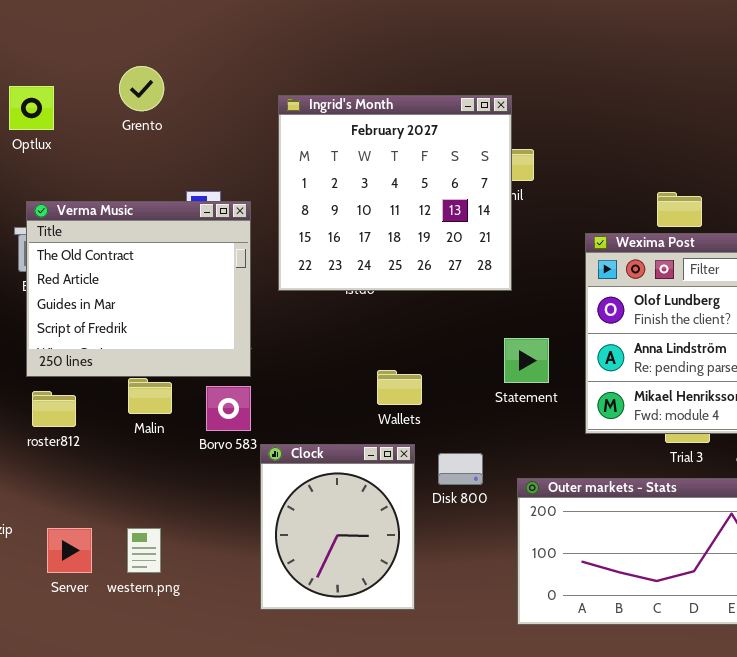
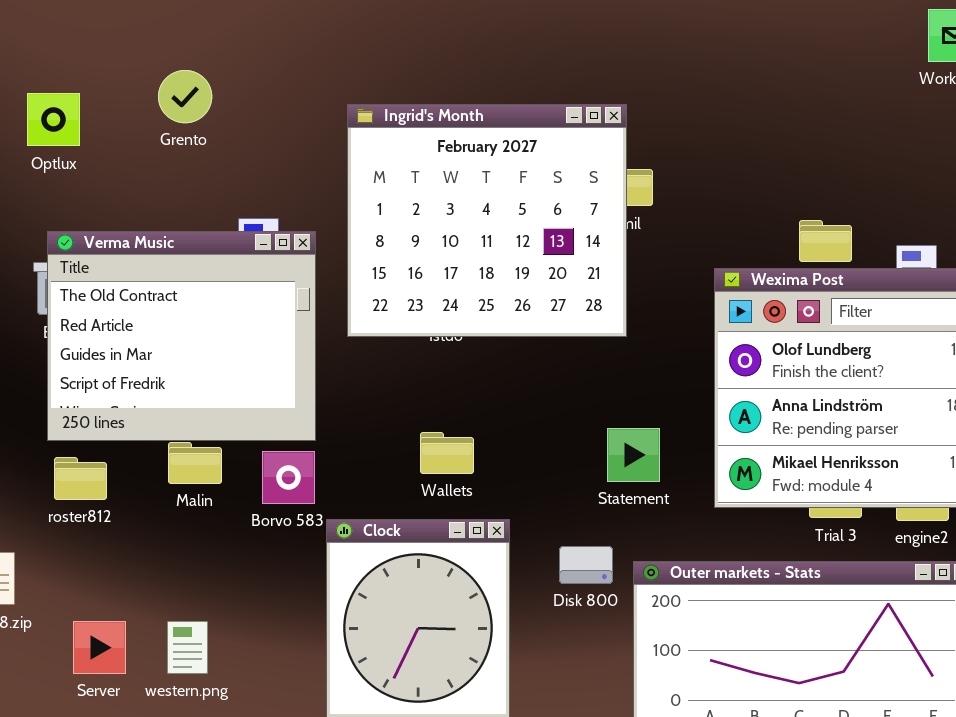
Statement: [504,338,549,383] -> [607,428,660,482], moved
Wallets: [377,370,422,405] -> [420,432,474,474], moved
Disk 800: [438,453,483,485] -> [559,546,613,584], moved

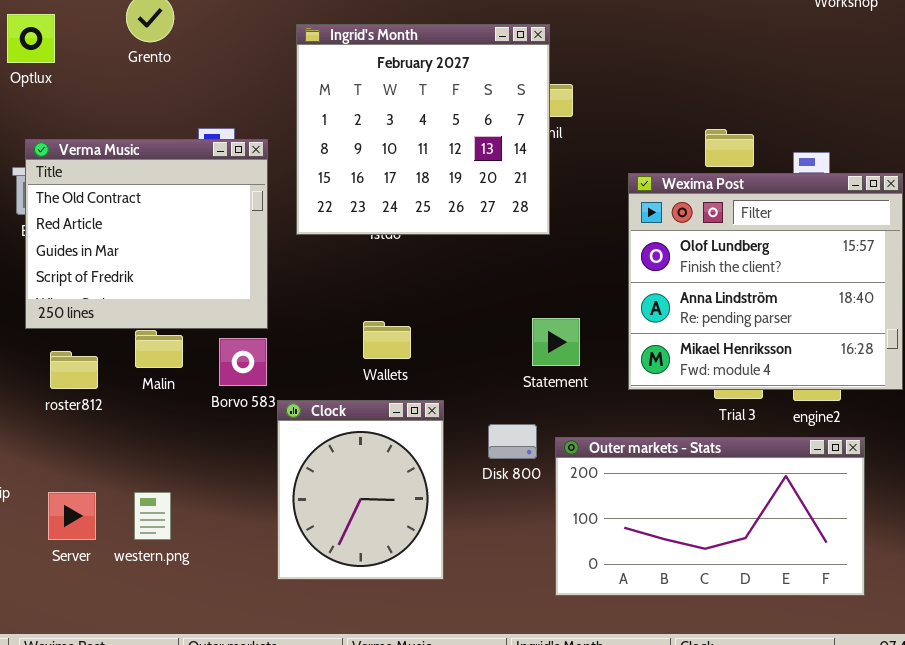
roster812: [54,457,107,500] -> [50,351,98,389], moved

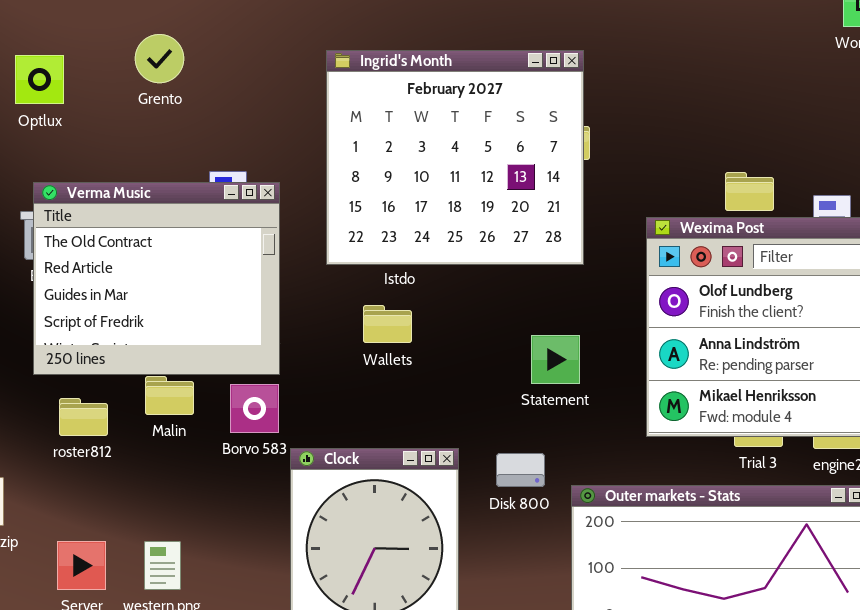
Ingrid's Month: [296,24,550,235] -> [326,50,584,265], moved
Statement: [532,318,580,366] -> [531,335,580,384], moved
Wallets: [363,321,411,359] -> [363,305,412,343], moved
Disk 800: [488,424,537,459] -> [496,453,545,487], moved

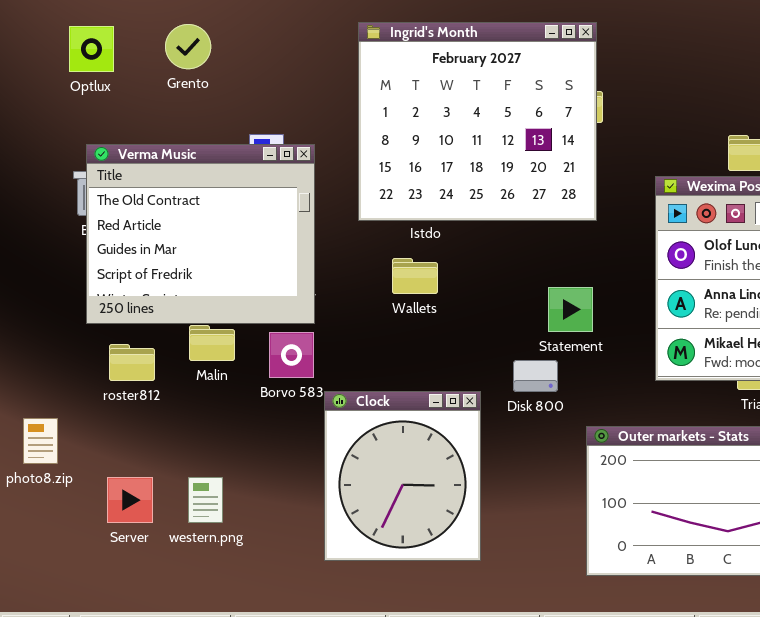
Grento: [135,34,184,83] -> [165,24,211,69], moved
Disk 800: [496,453,545,487] -> [513,360,558,392], moved

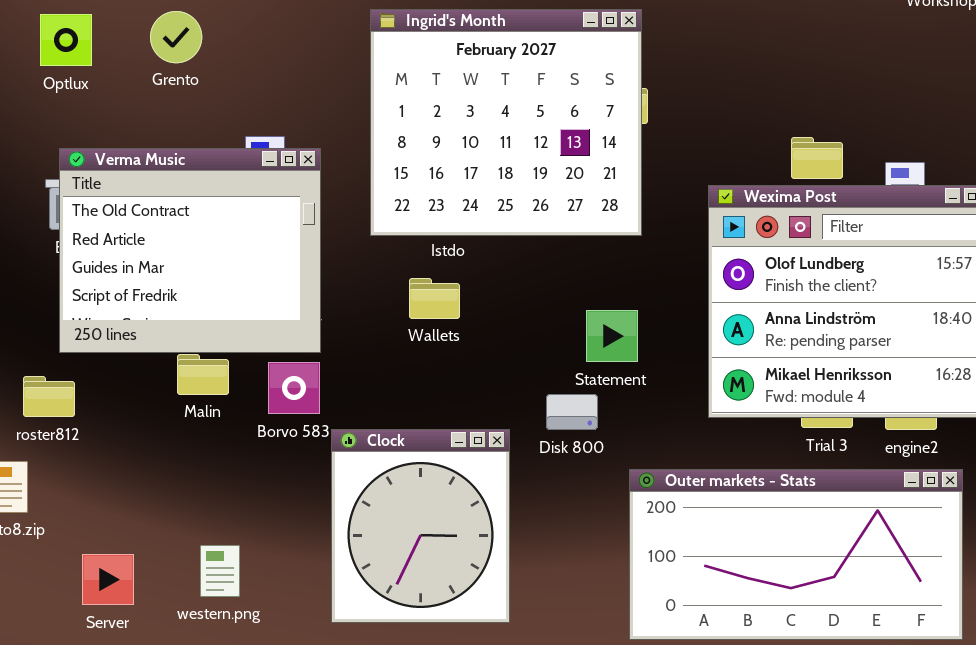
roster812: [109,344,155,381] -> [23,376,75,417], moved
Server: [107,477,153,523] -> [82,554,134,605], moved
western.png: [188,477,223,523] -> [200,545,240,597], moved

